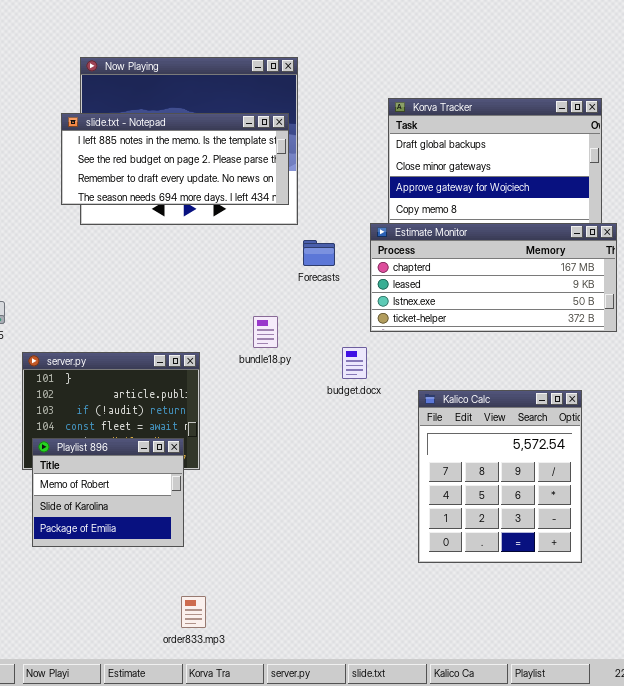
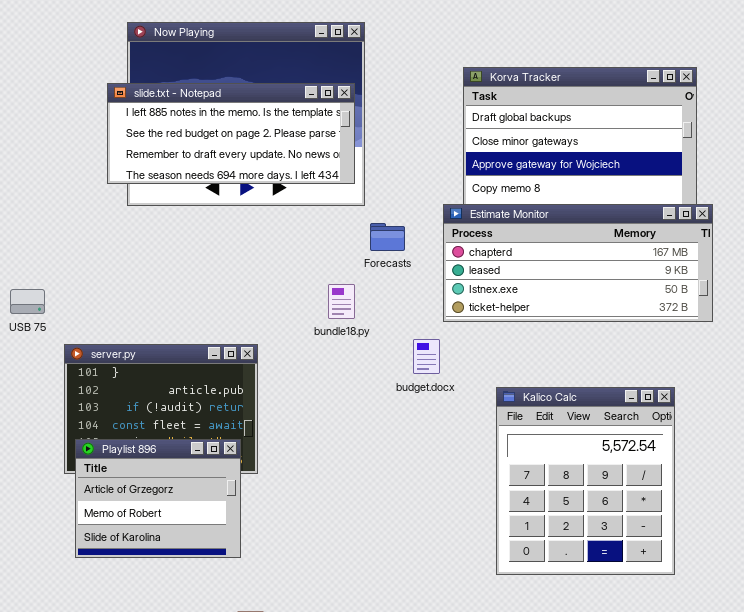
bundle18.py: [253,316,278,348] -> [328,284,355,319], moved
Playlist 896: [32,438,184,547] -> [75,439,241,558], scrolled up 1 row

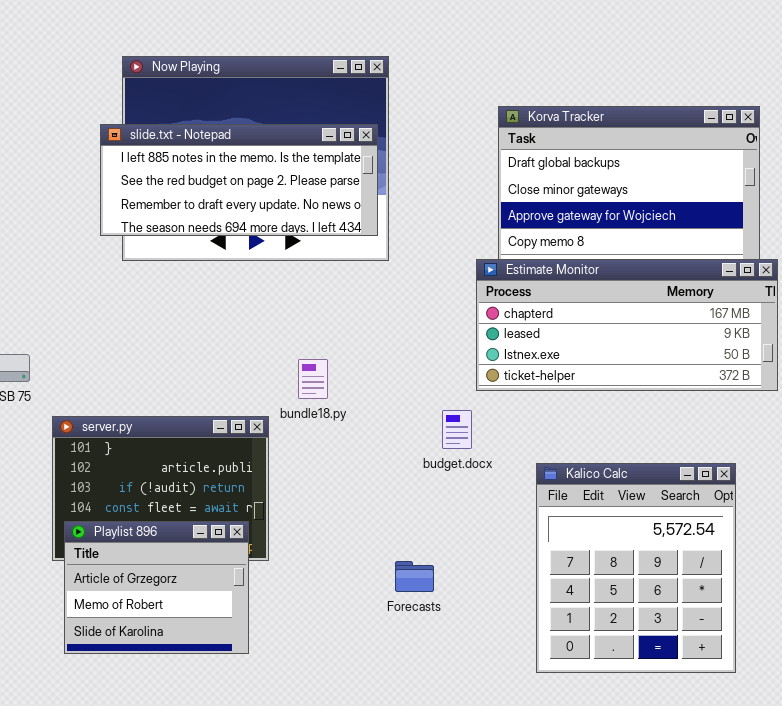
Forecasts: [370,223,405,251] -> [395,561,434,592], moved
bundle18.py: [328,284,355,319] -> [298,359,328,399], moved

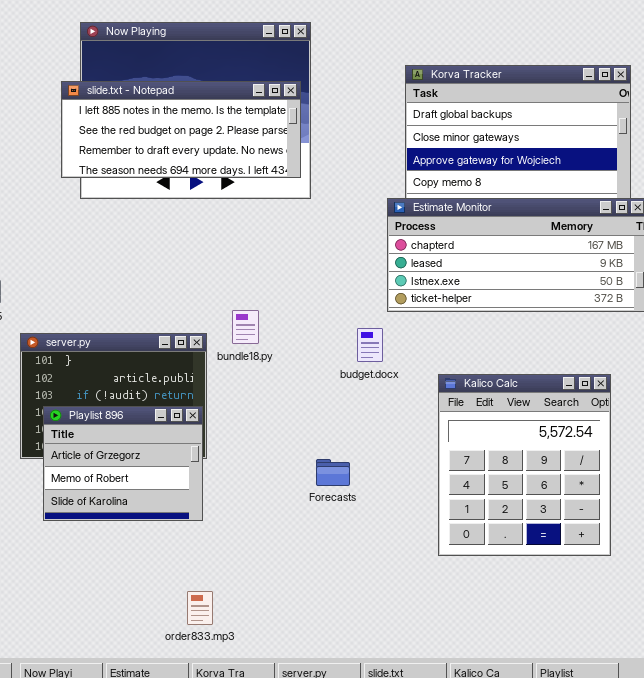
bundle18.py: [298,359,328,399] -> [232,310,259,344], moved
Playlist 896: [64,521,249,654] -> [43,406,203,521], moved

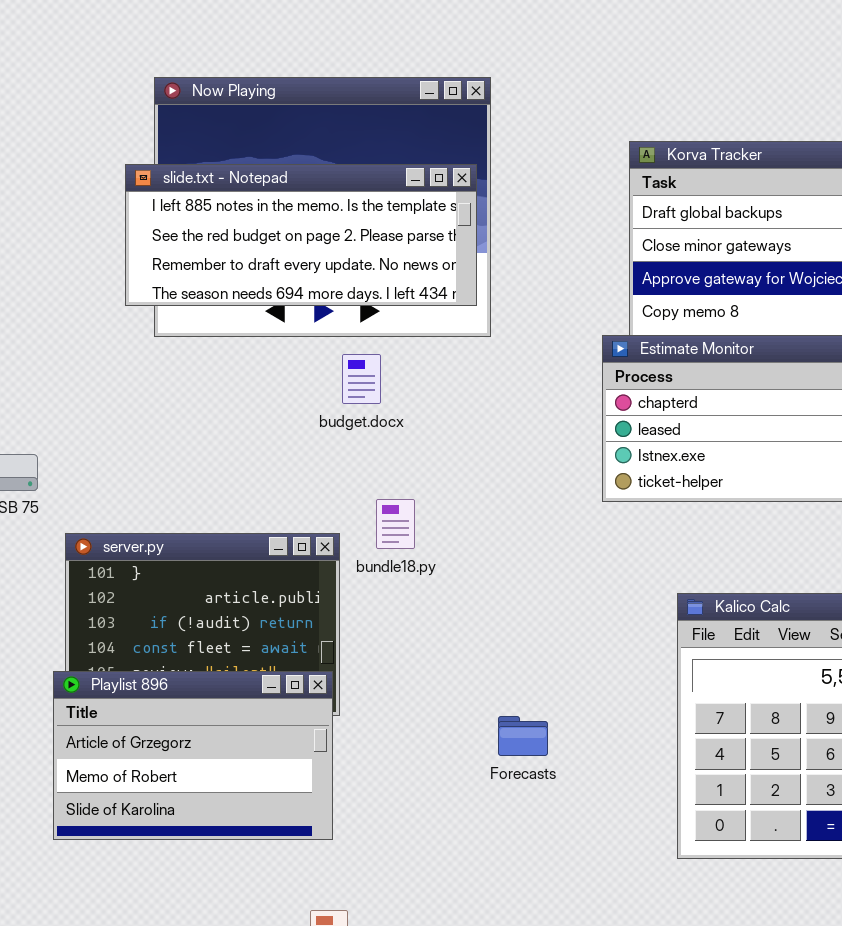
budget.docx: [357,328,383,362] -> [342,354,381,404], moved
Playlist 896: [43,406,203,521] -> [53,671,333,840], moved, resized

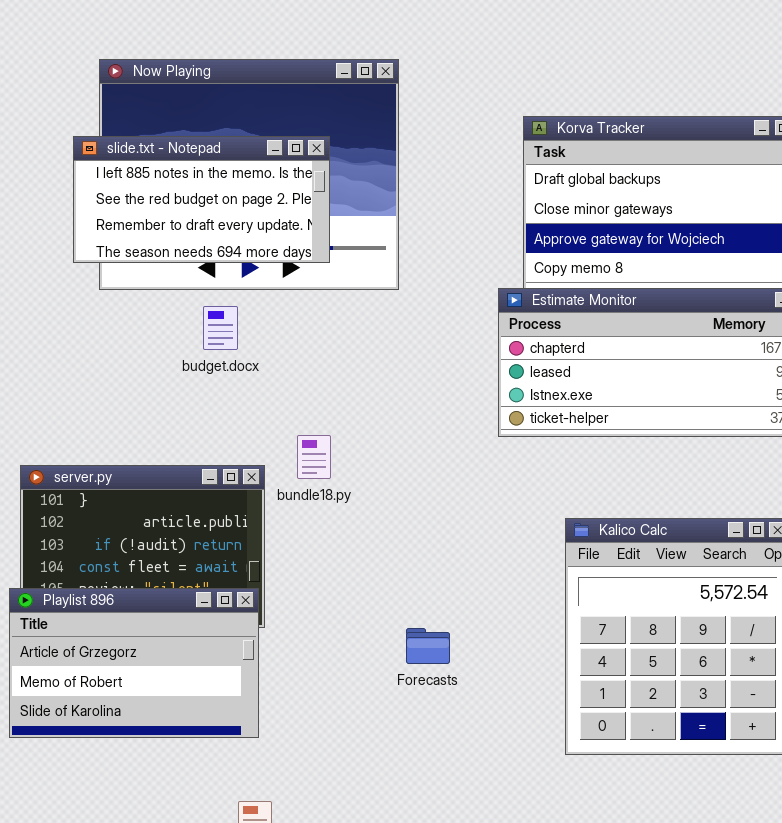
slide.txt - Notepad: [125,164,477,306] -> [73,136,330,263], resized
budget.docx: [342,354,381,404] -> [203,306,238,350], moved

